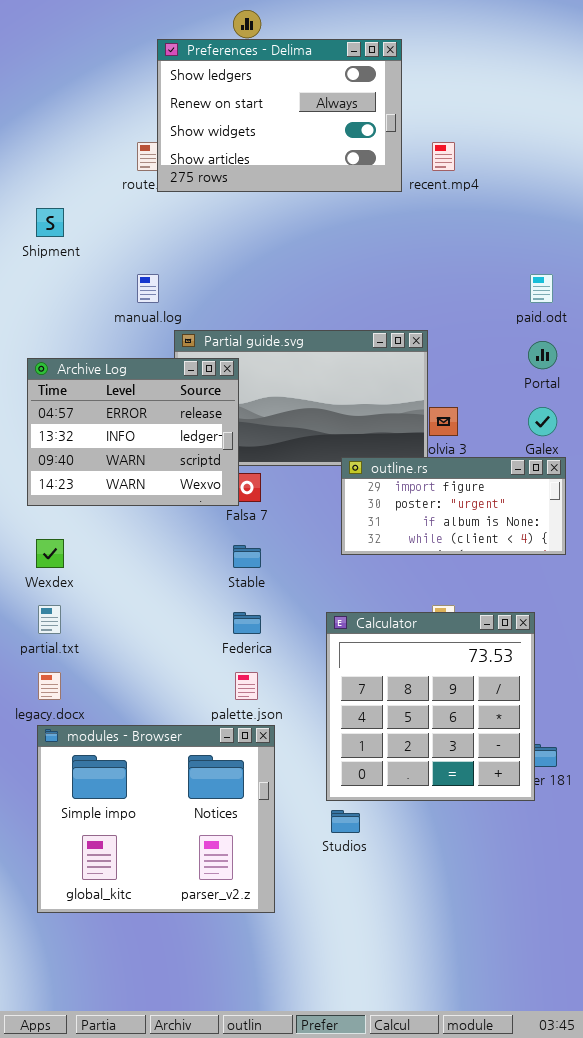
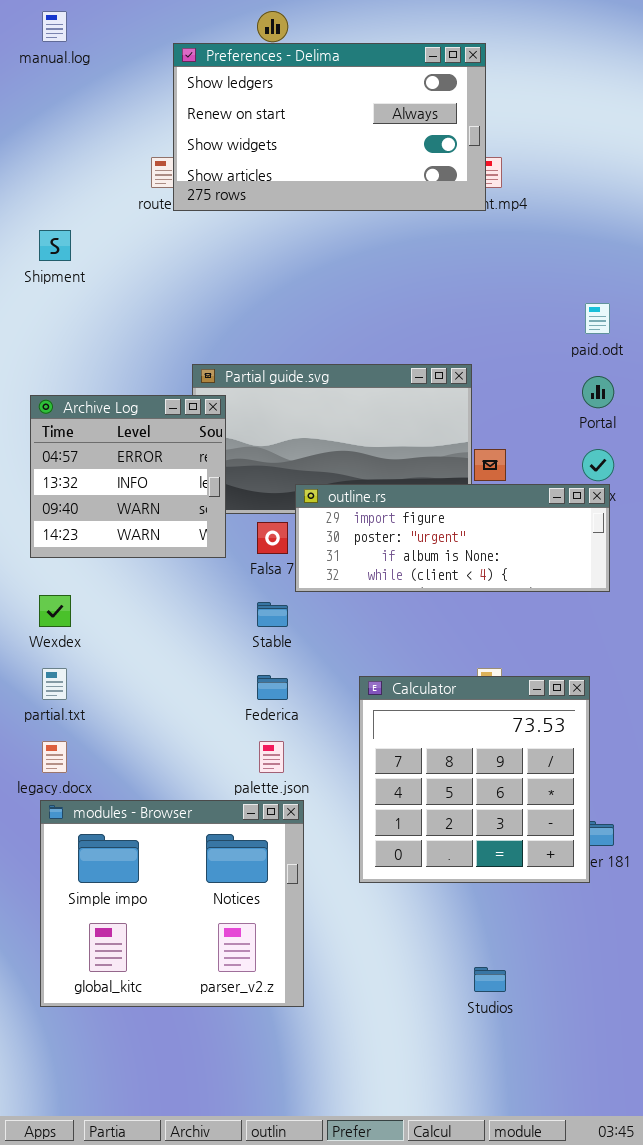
Preferences - Delima: [157,39,402,192] -> [173,43,486,211], resized
manual.log: [137,274,159,303] -> [42,11,67,42], moved
Archive Log: [27,358,239,506] -> [30,395,226,558], resized
outline.rs: [341,457,566,555] -> [295,484,610,592], moved, resized
Studios: [331,810,360,833] -> [474,967,506,992], moved

